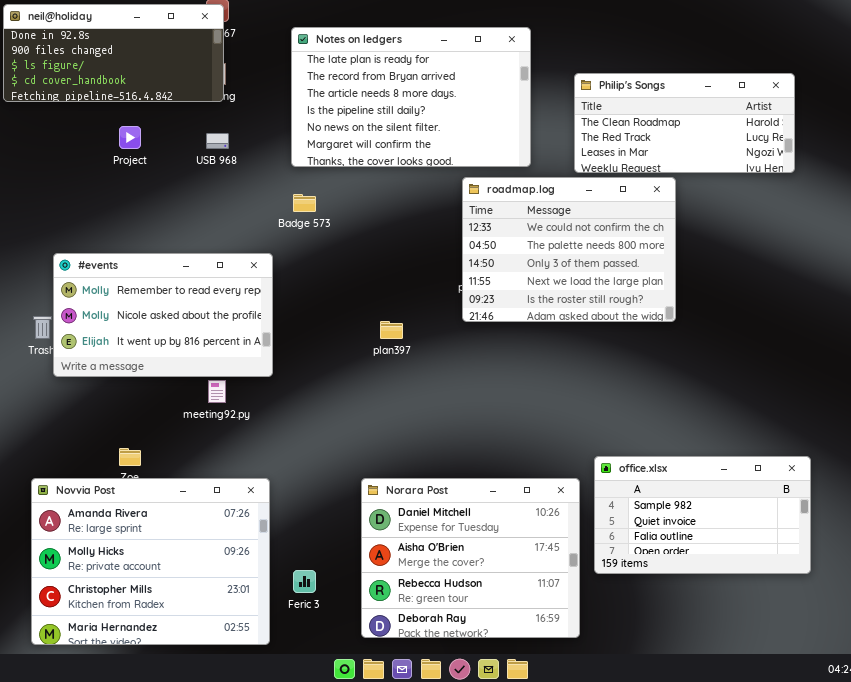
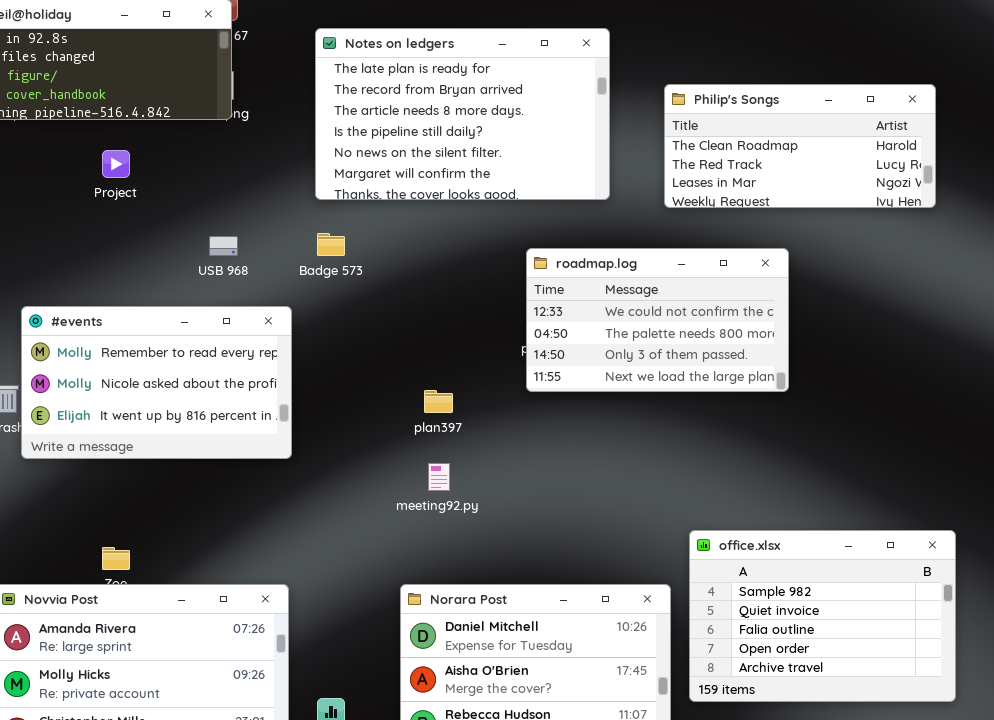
USB 968: [206,133,229,149] -> [209,236,238,256], moved
roadmap.log: [462,177,676,322] -> [526,248,789,392], resized
meeting92.py: [208,380,226,403] -> [428,463,450,491], moved
office.xlsx: [594,456,811,574] -> [689,530,956,702], resized

